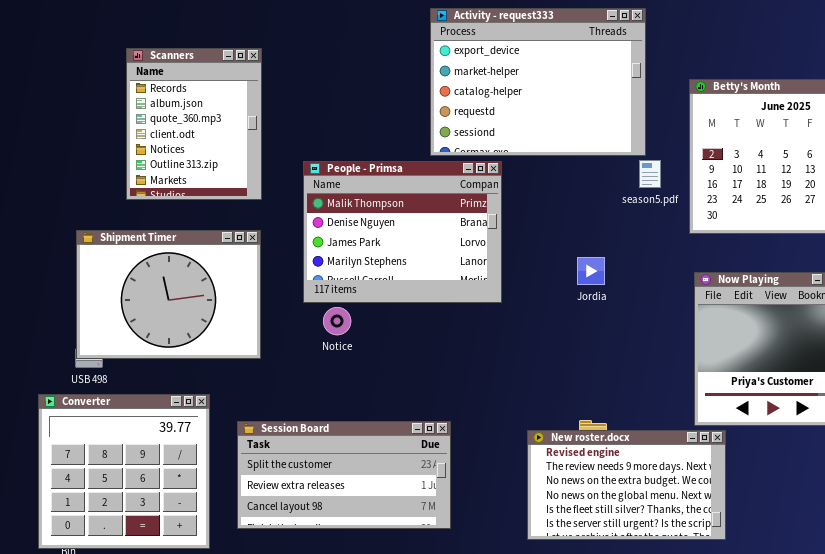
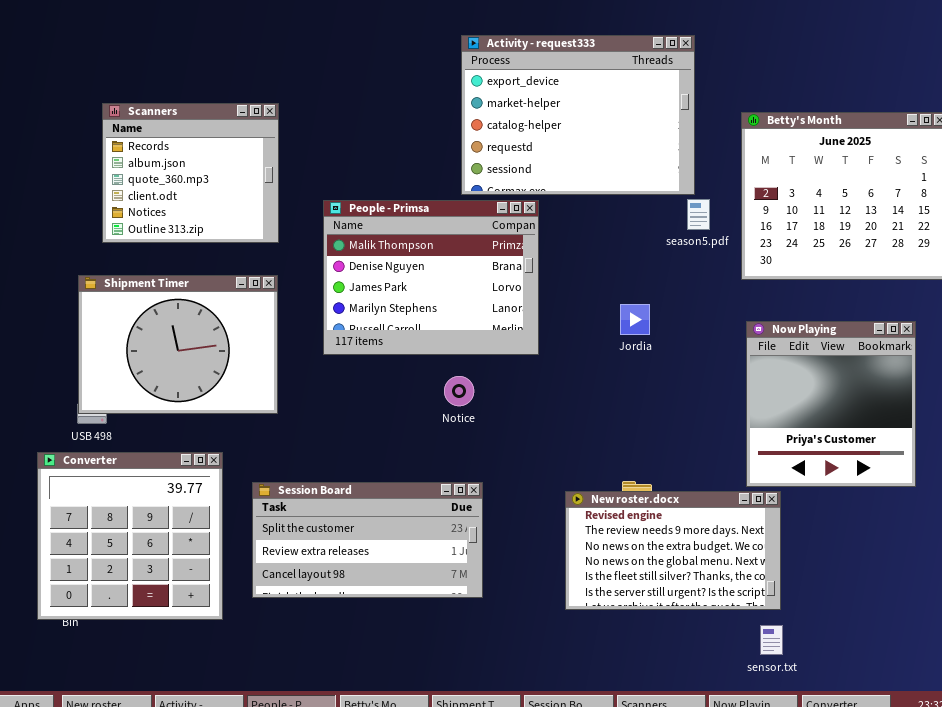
Scanners: [126,48,262,200] -> [102,103,279,243], resized
Notice: [323,307,351,335] -> [444,376,474,406], moved

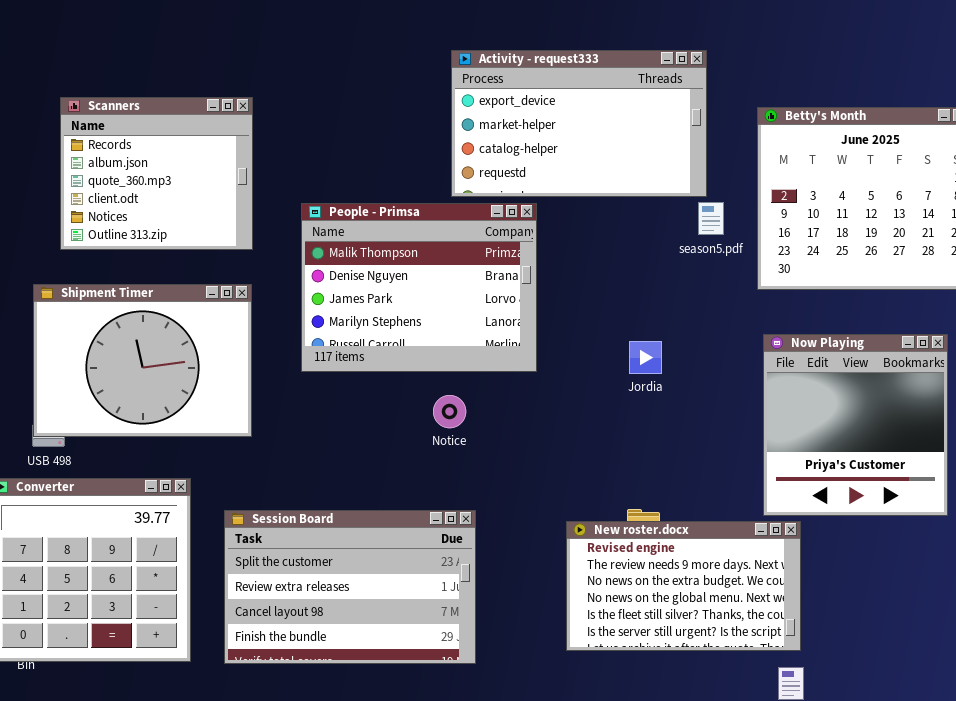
Activity - request333: [461,35,695,195] -> [451,50,707,197], resized
Jordia: [620,304,650,335] -> [629,341,662,374], moved
Session Board: [252,482,483,598] -> [224,510,476,664], resized

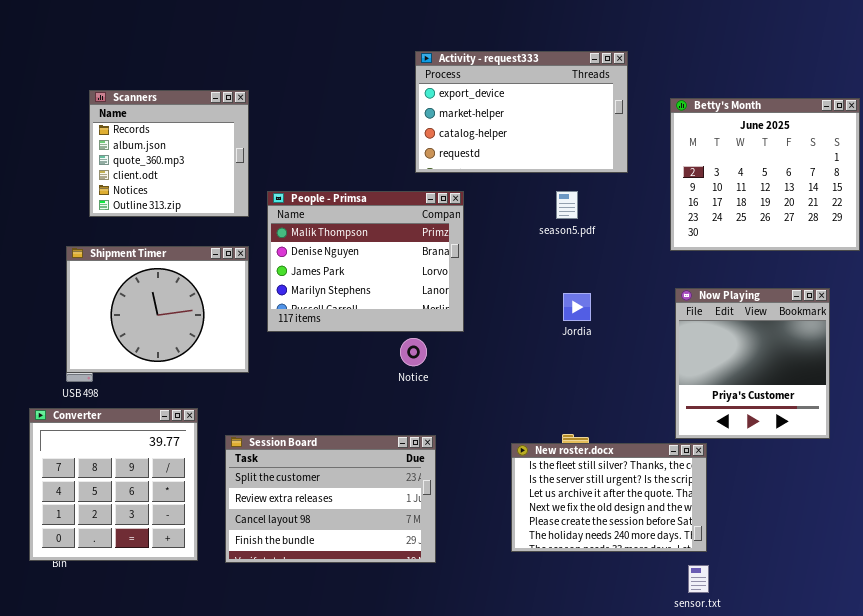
season5.pdf: [698,202,724,235] -> [556,191,578,219], moved
People - Primsa: [301,203,537,372] -> [267,191,464,332], moved
New roster.docx: [566,521,801,651] -> [511,443,707,552], scrolled down 4 rows

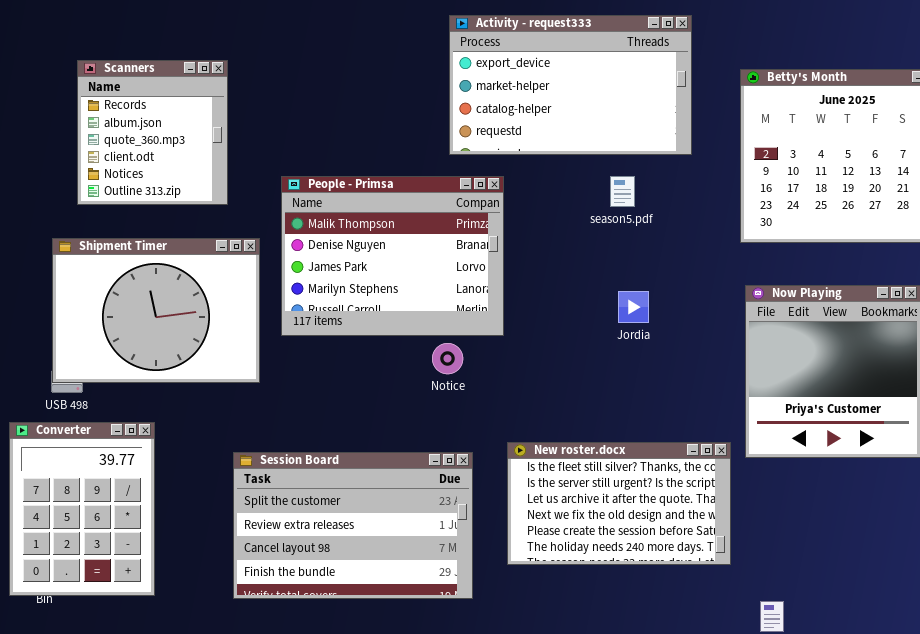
Scanners: [89,90,249,217] -> [77,60,228,205], resized
Converter: [29,408,198,561] -> [9,422,155,596], resized
New roster.docx: [511,443,707,552] -> [507,442,731,565], moved

